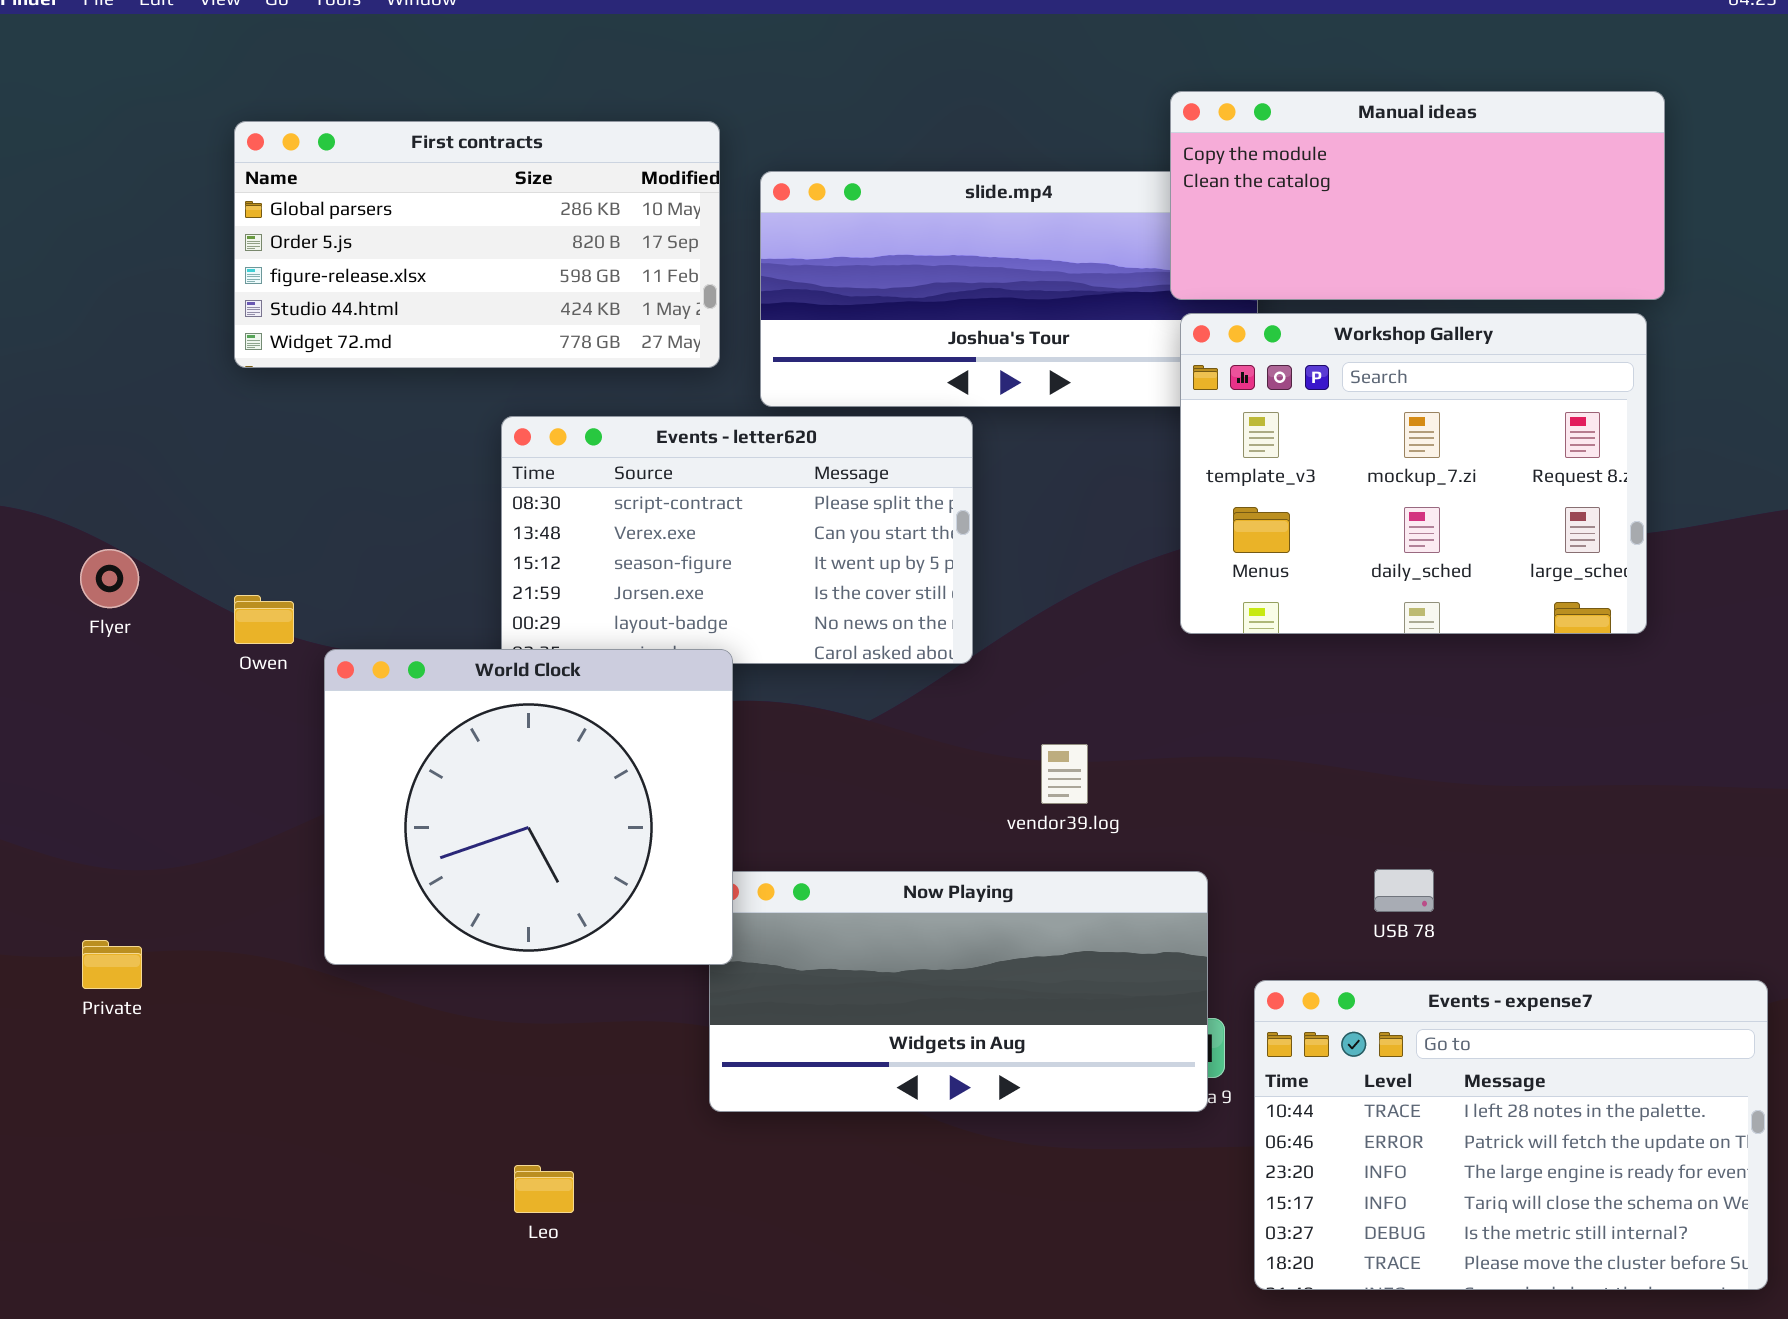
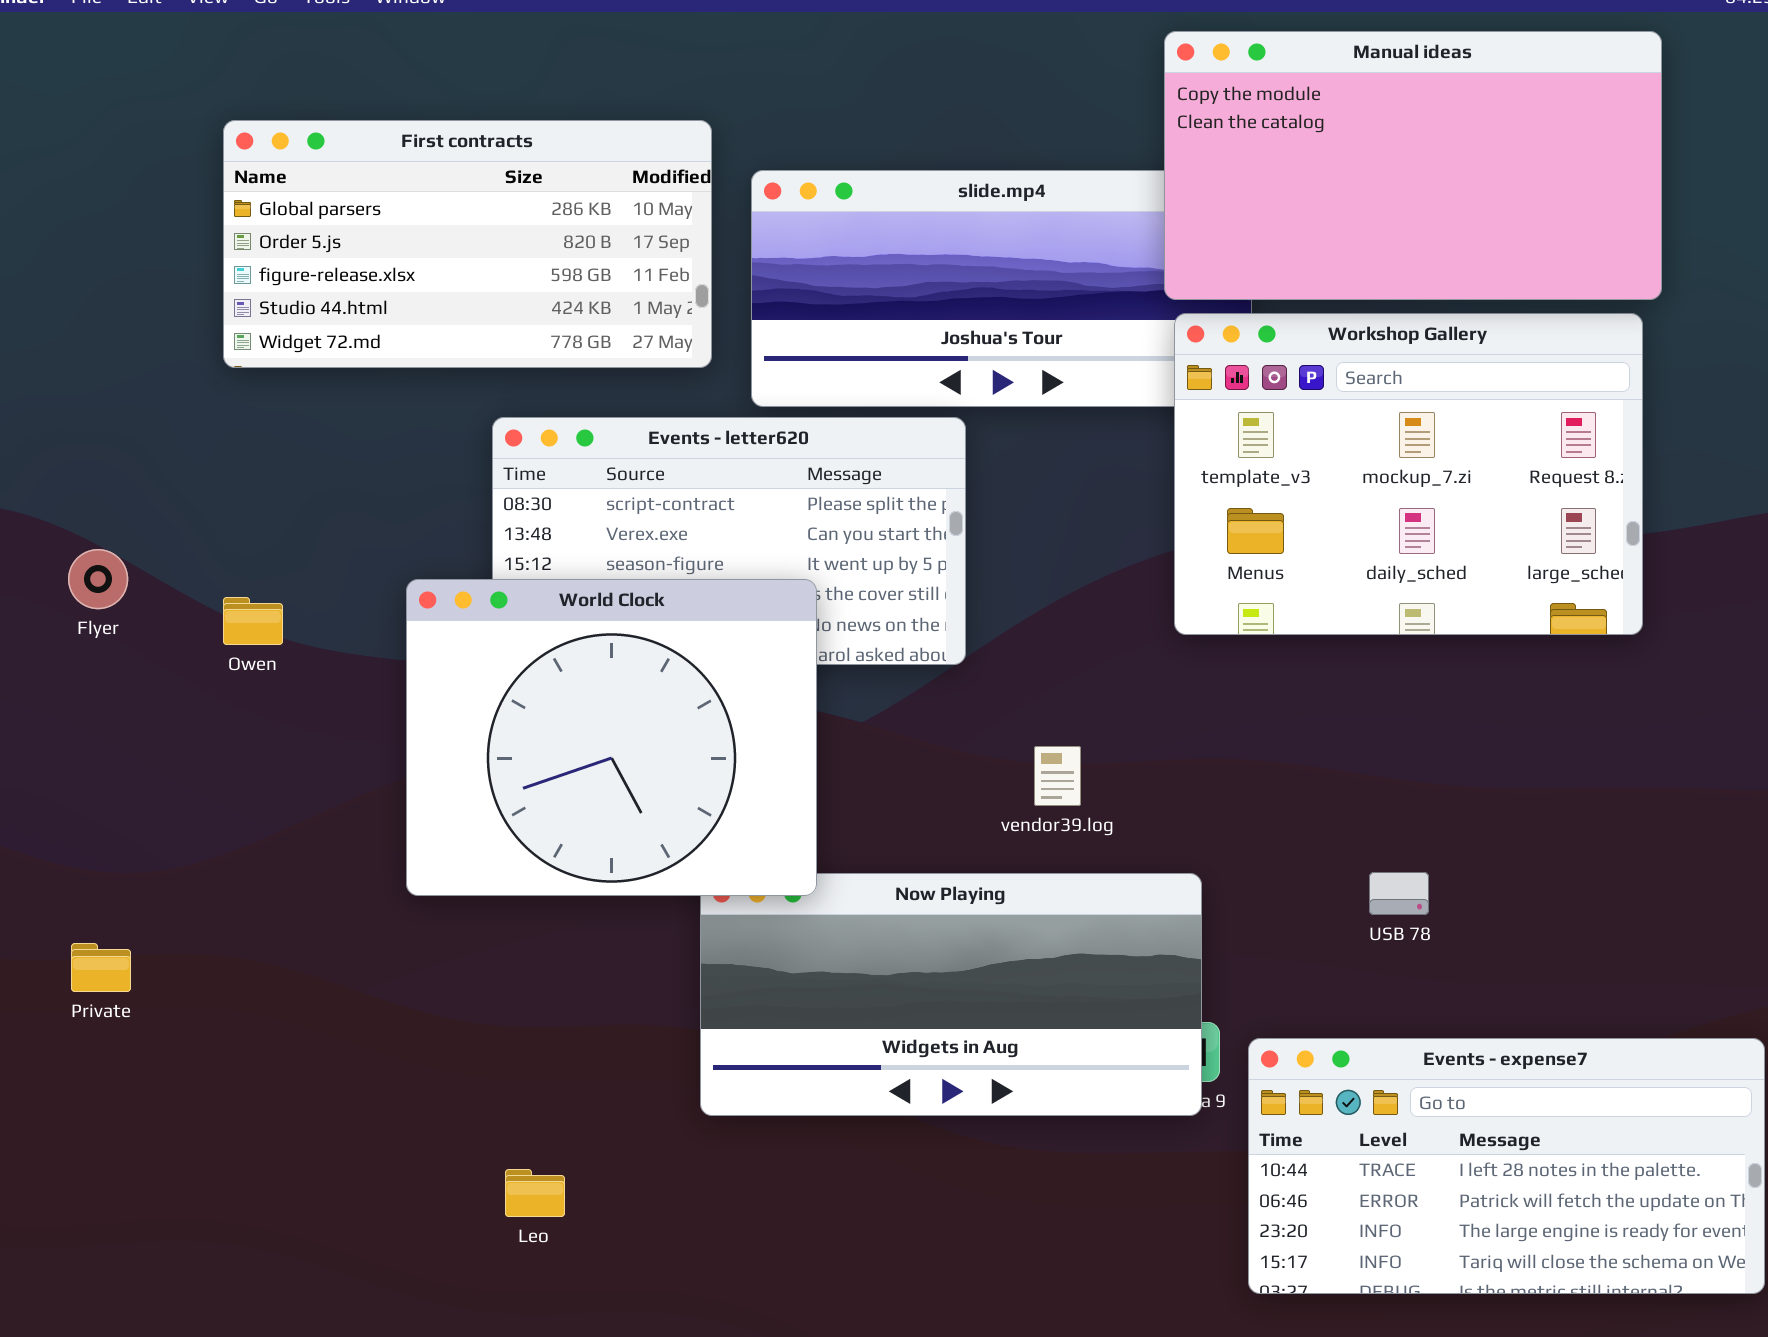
Manual ideas: [1170,91,1665,300] -> [1164,31,1662,300], resized
World Clock: [324,649,733,965] -> [406,579,817,896], moved
Events - expense7: [1254,980,1768,1290] -> [1248,1038,1765,1294], resized

